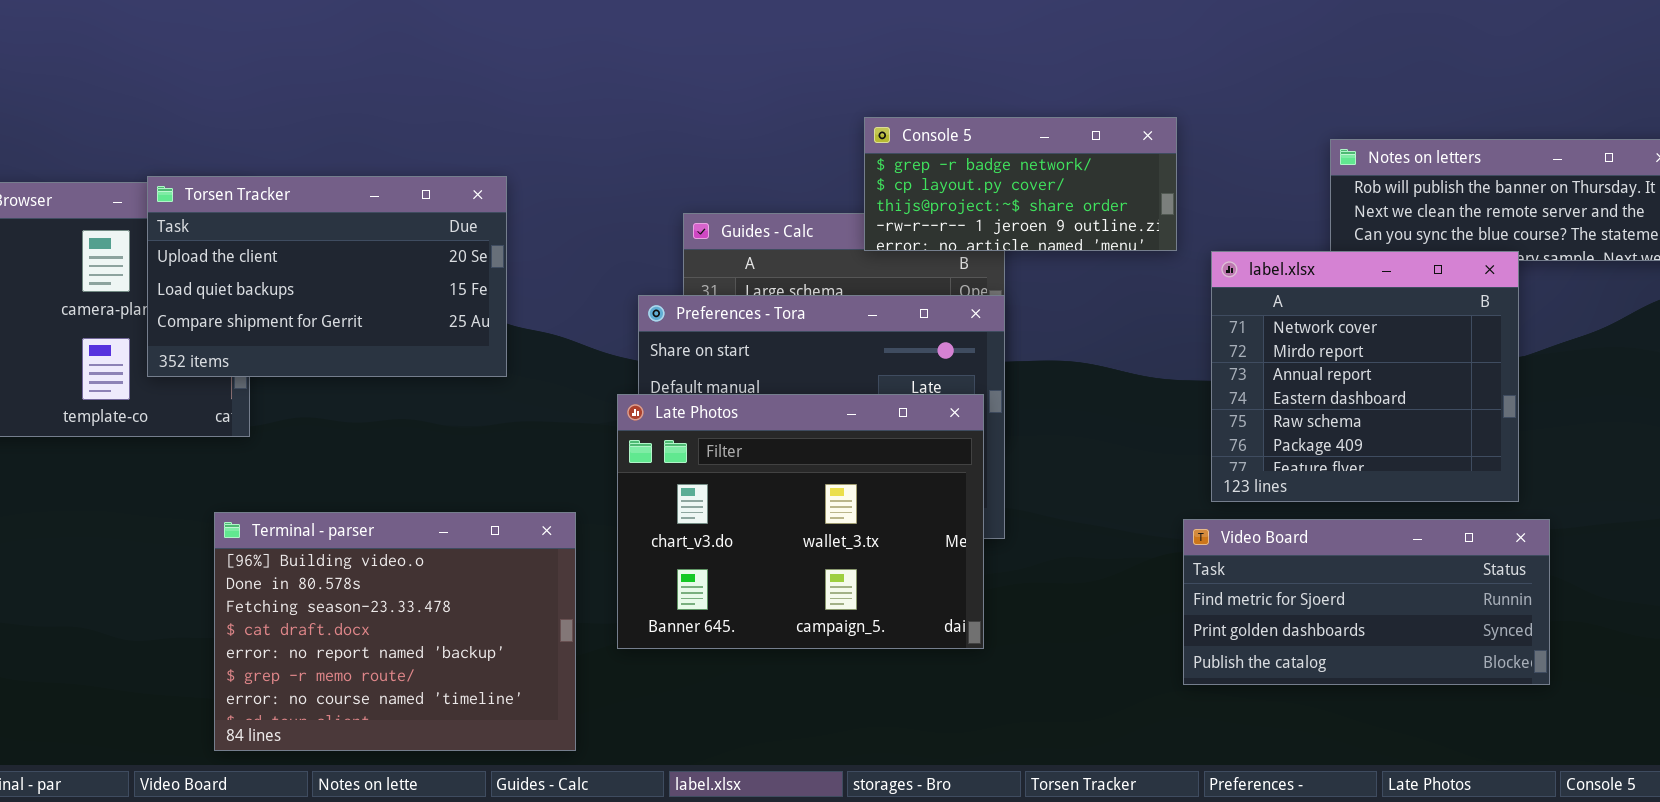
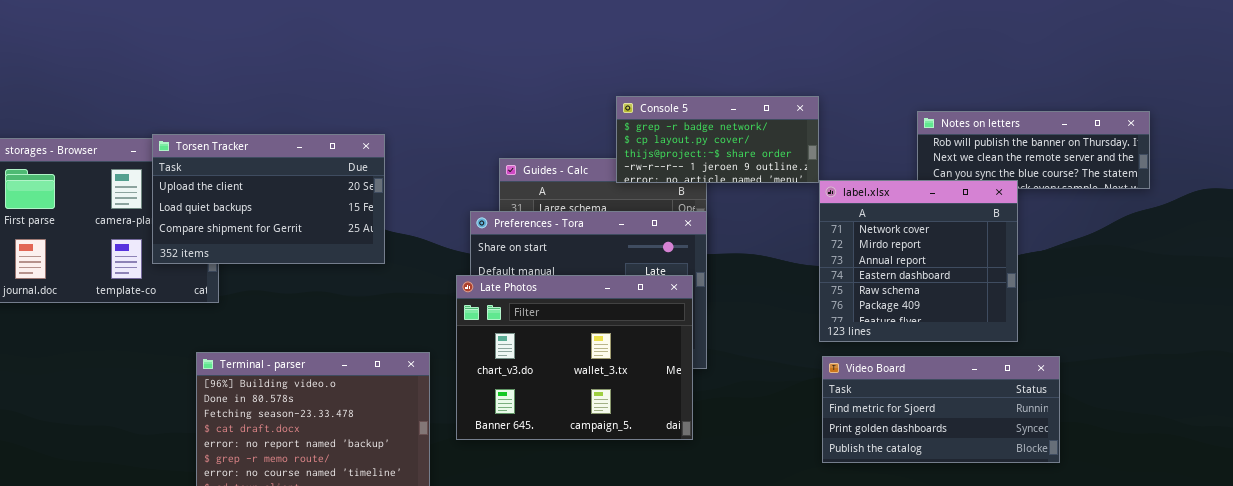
label.xlsx: [1211,251,1519,502] -> [819,180,1018,342], moved

